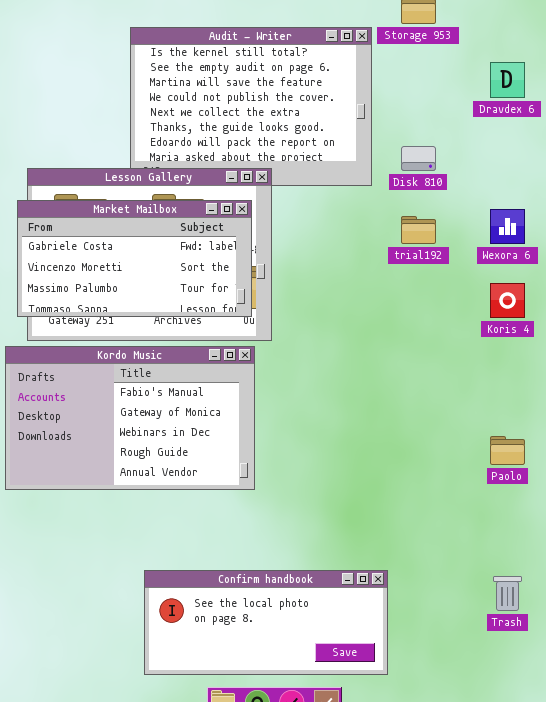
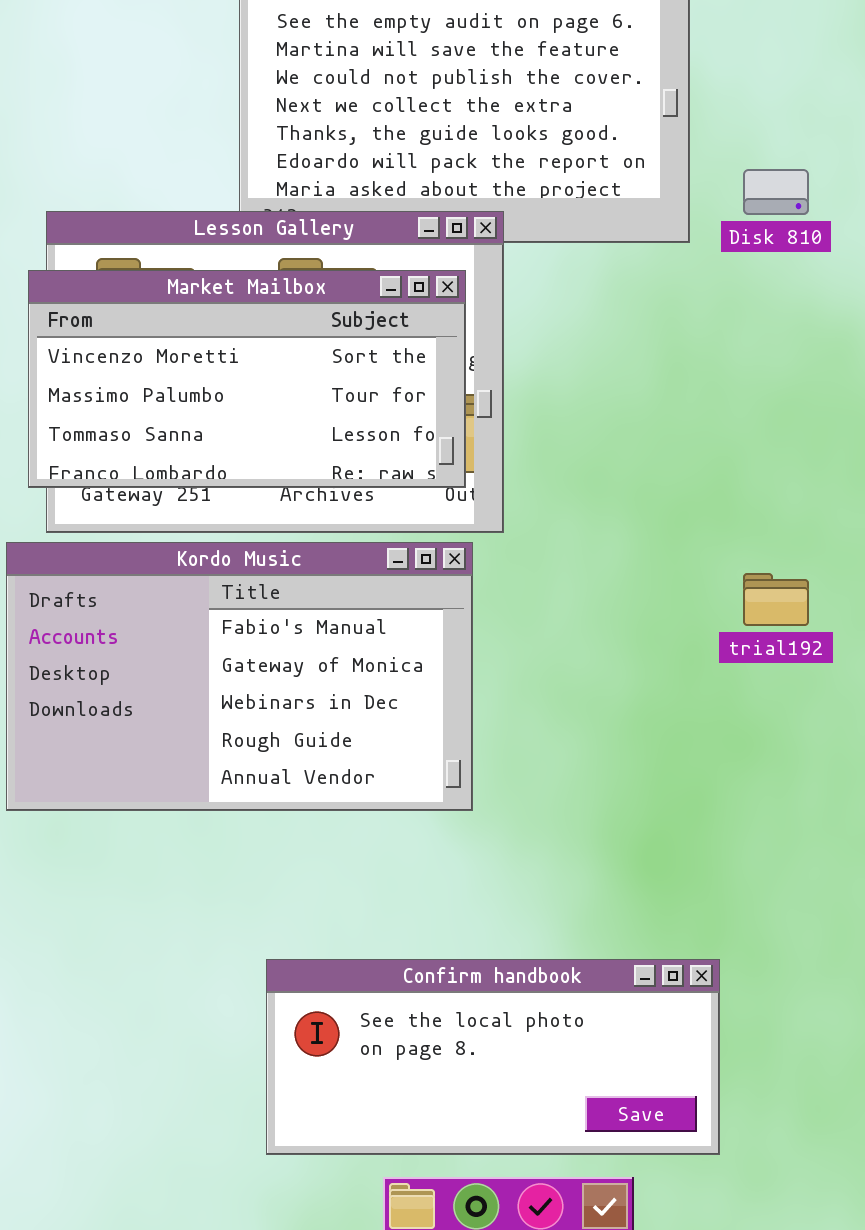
Market Mailbox: [17,200,252,317] -> [28,270,466,488], scrolled down 1 row
trial192: [401,216,436,244] -> [743,573,809,626], moved

